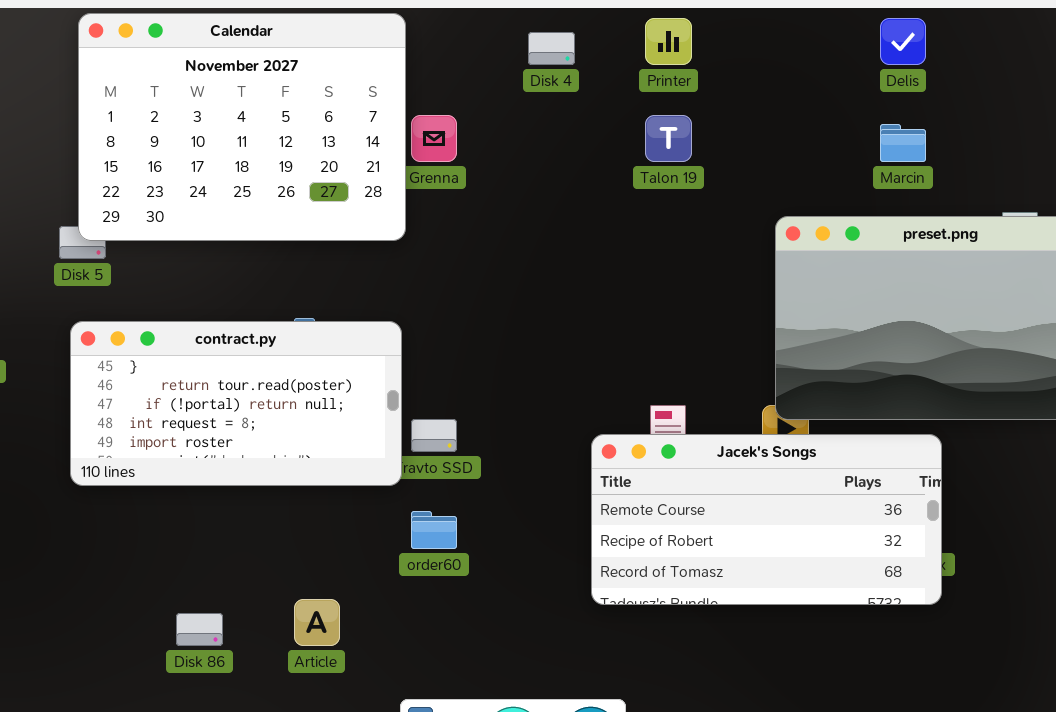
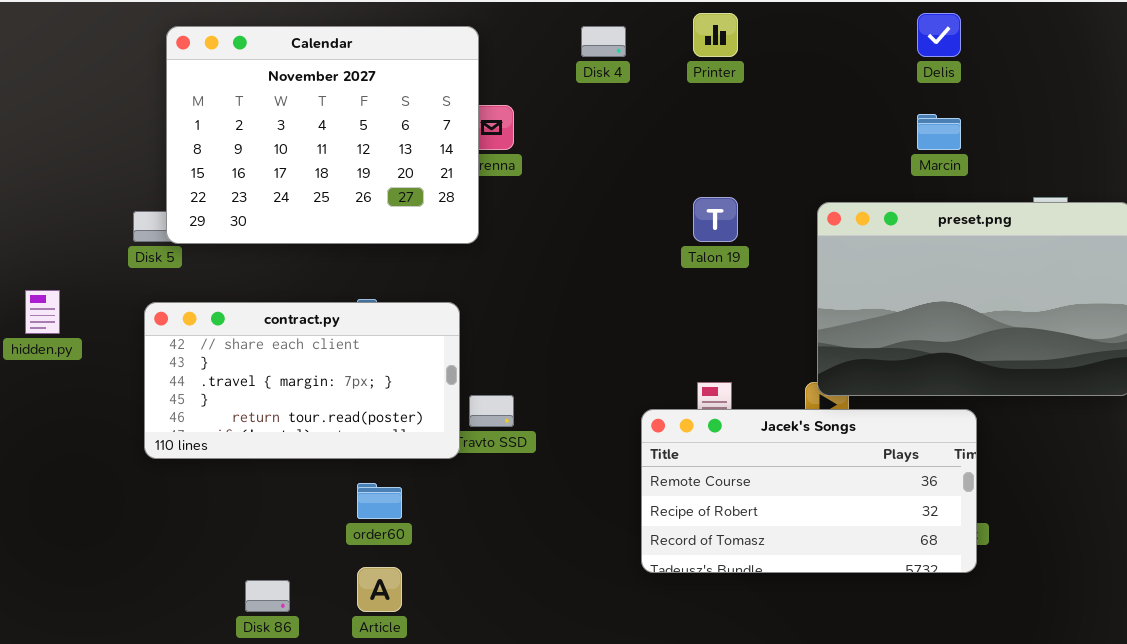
Calendar: [78,13,406,241] -> [166,26,479,244], moved
Talon 19: [645,115,692,162] -> [693,197,738,242], moved
contract.py: [70,321,402,486] -> [144,302,460,459], scrolled up 3 rows
order60: [411,511,457,549] -> [357,483,402,519], moved

